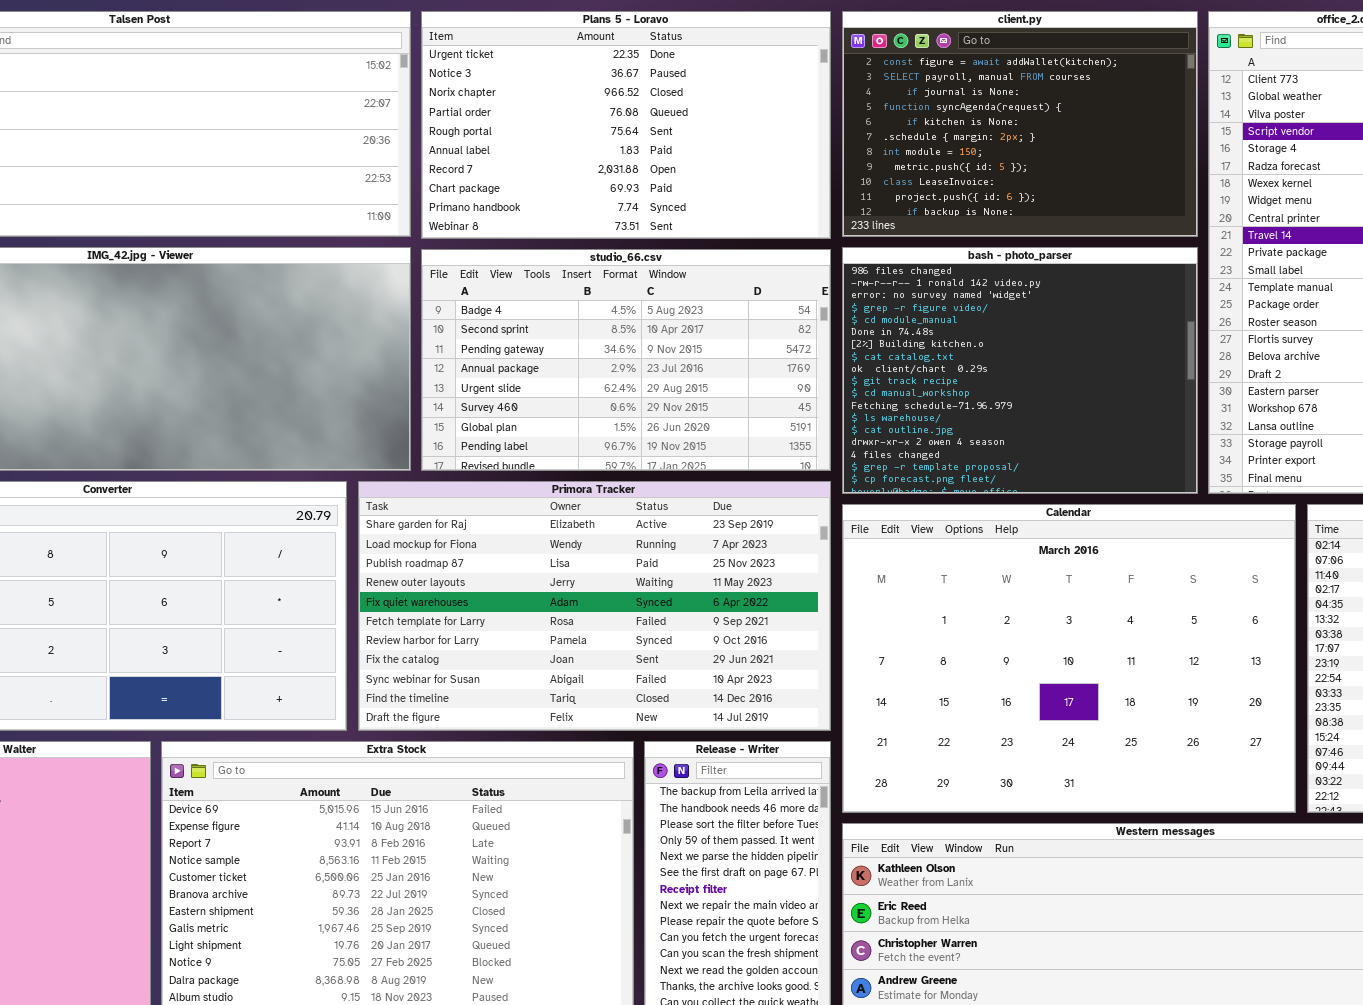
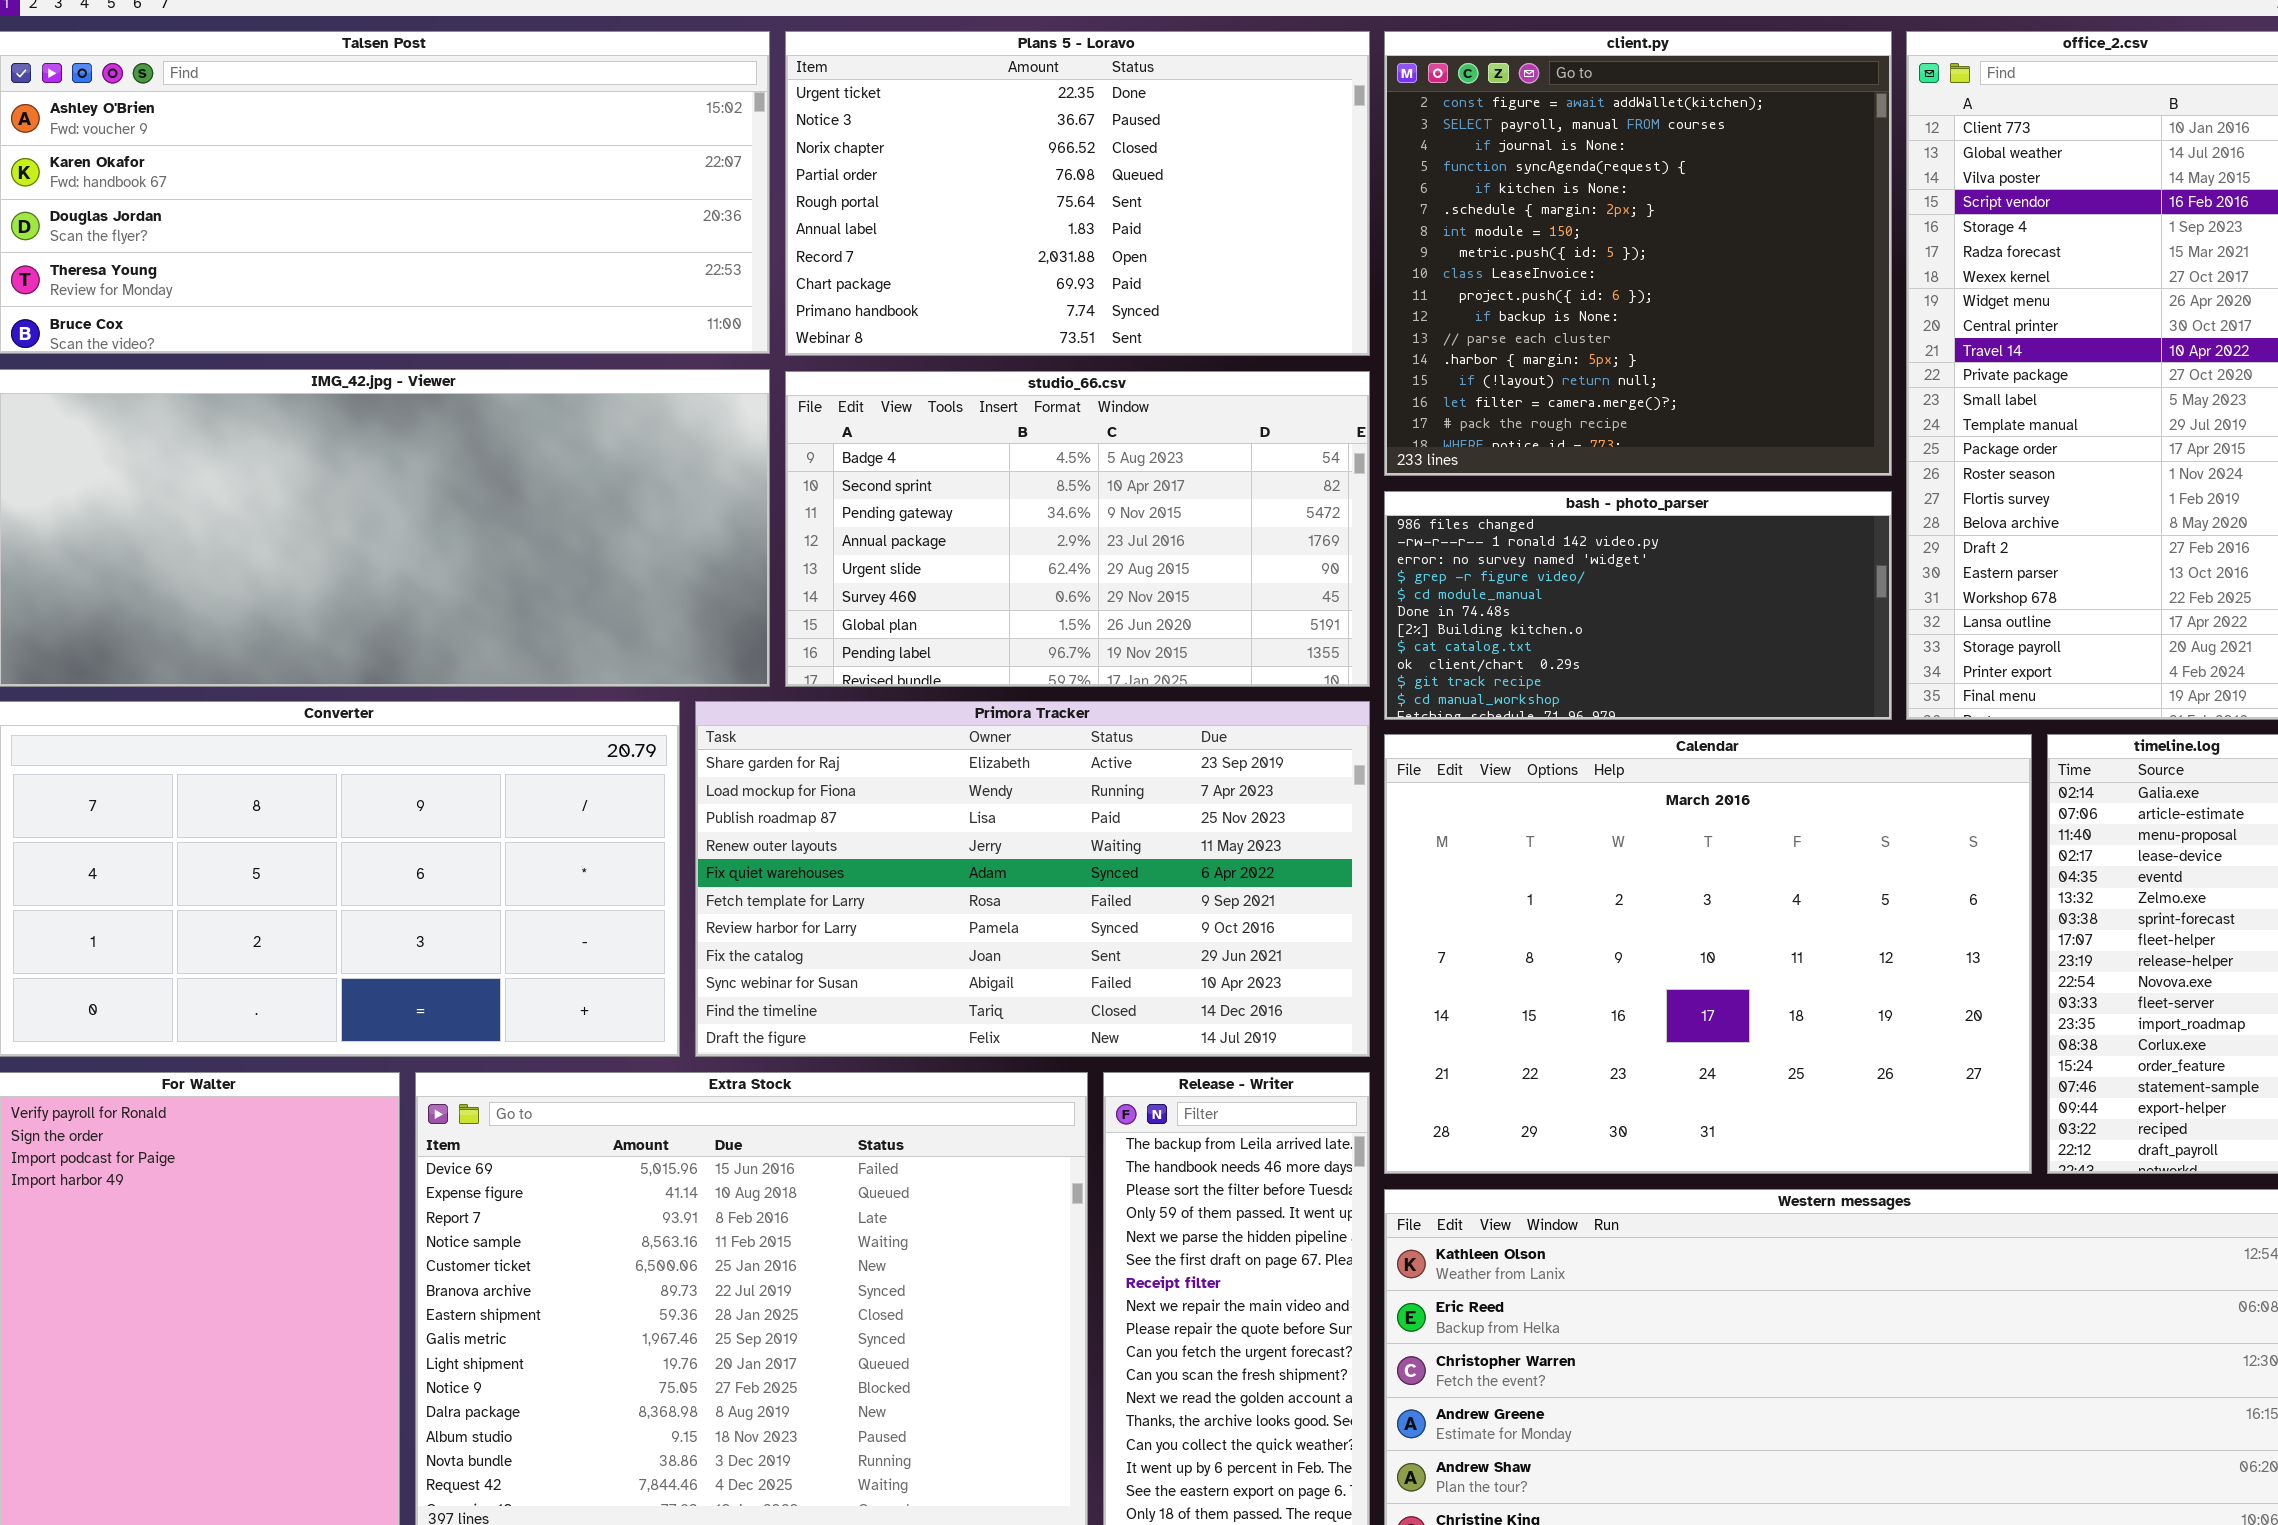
client.py: [842,11,1198,237] -> [1384,31,1892,476], resized
bash - photo_parser: [842,247,1198,494] -> [1384,491,1892,720], resized

